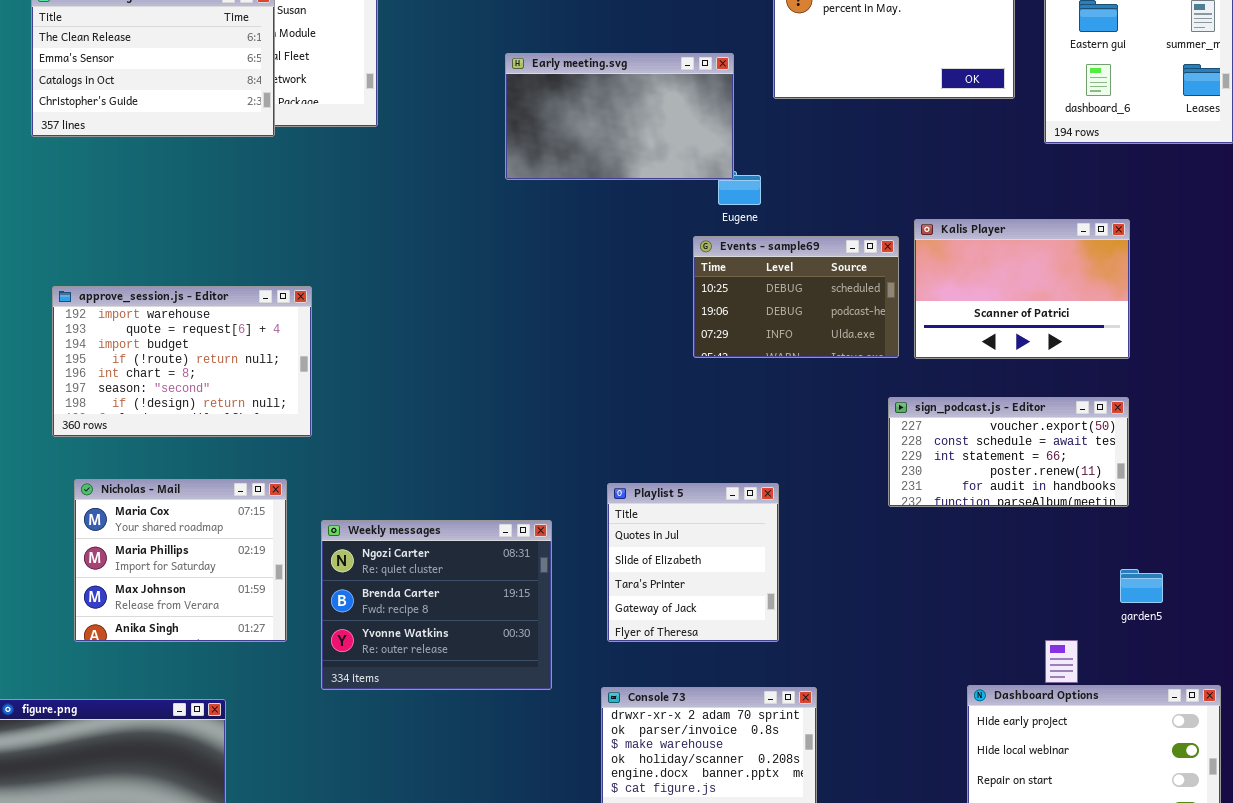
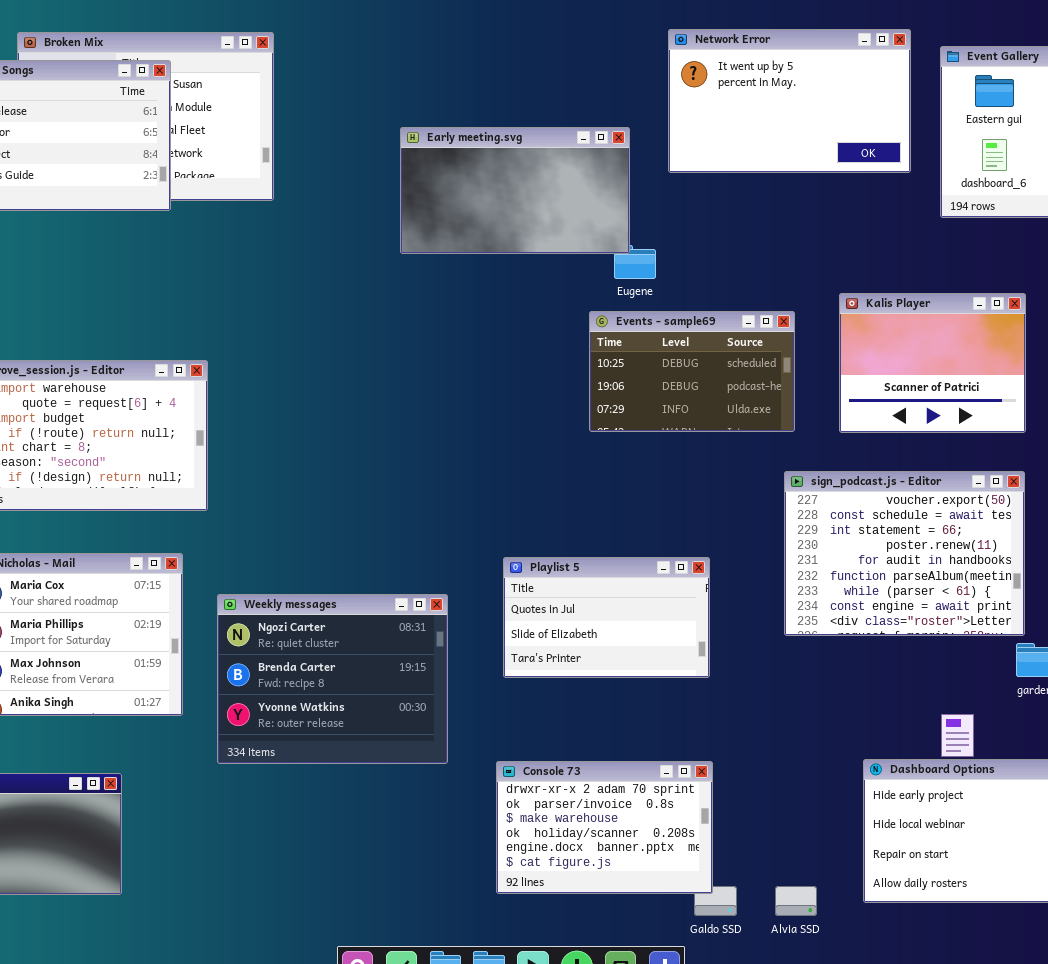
Kalis Player: [914,219,1130,359] -> [839,293,1026,433], resized
sign_podcast.js - Editor: [888,397,1129,507] -> [784,471,1025,636], resized
Playlist 5: [607,483,779,642] -> [503,557,710,678], resized

